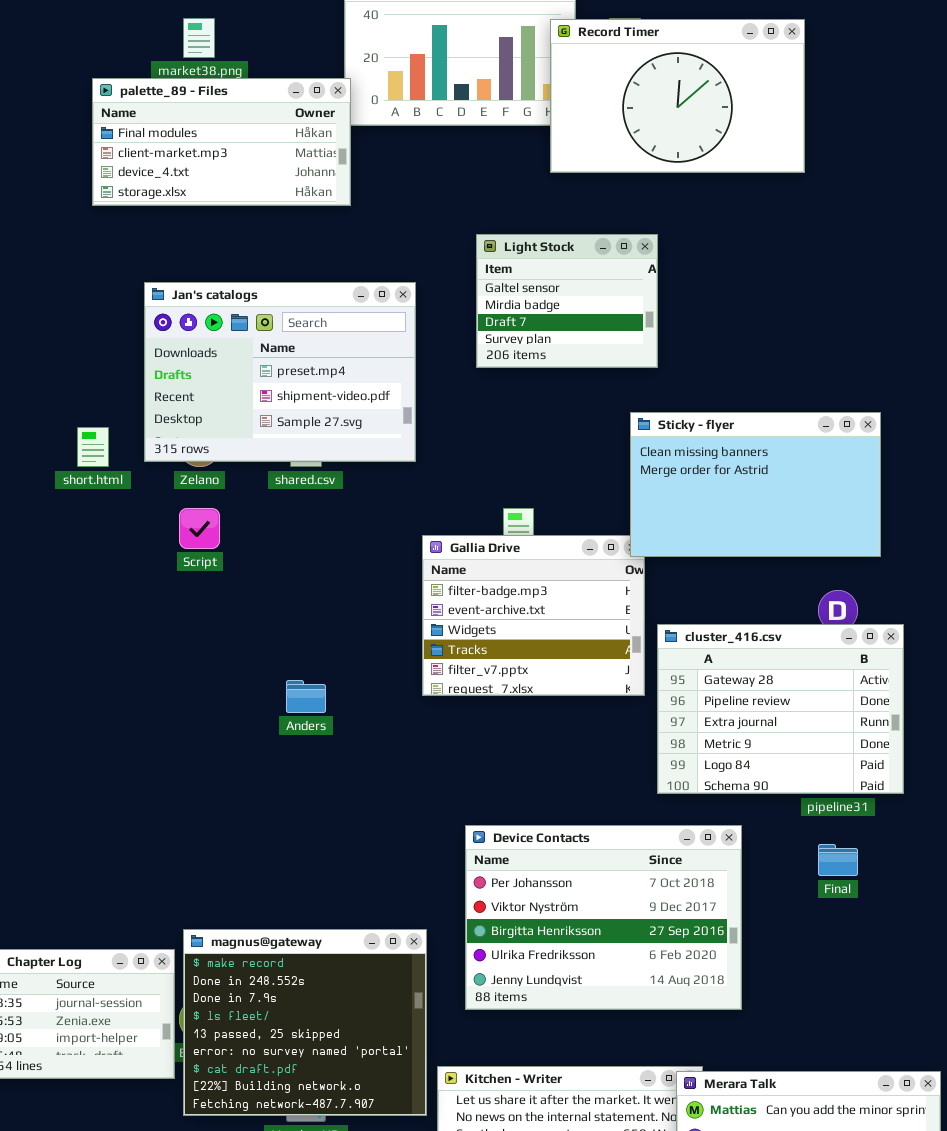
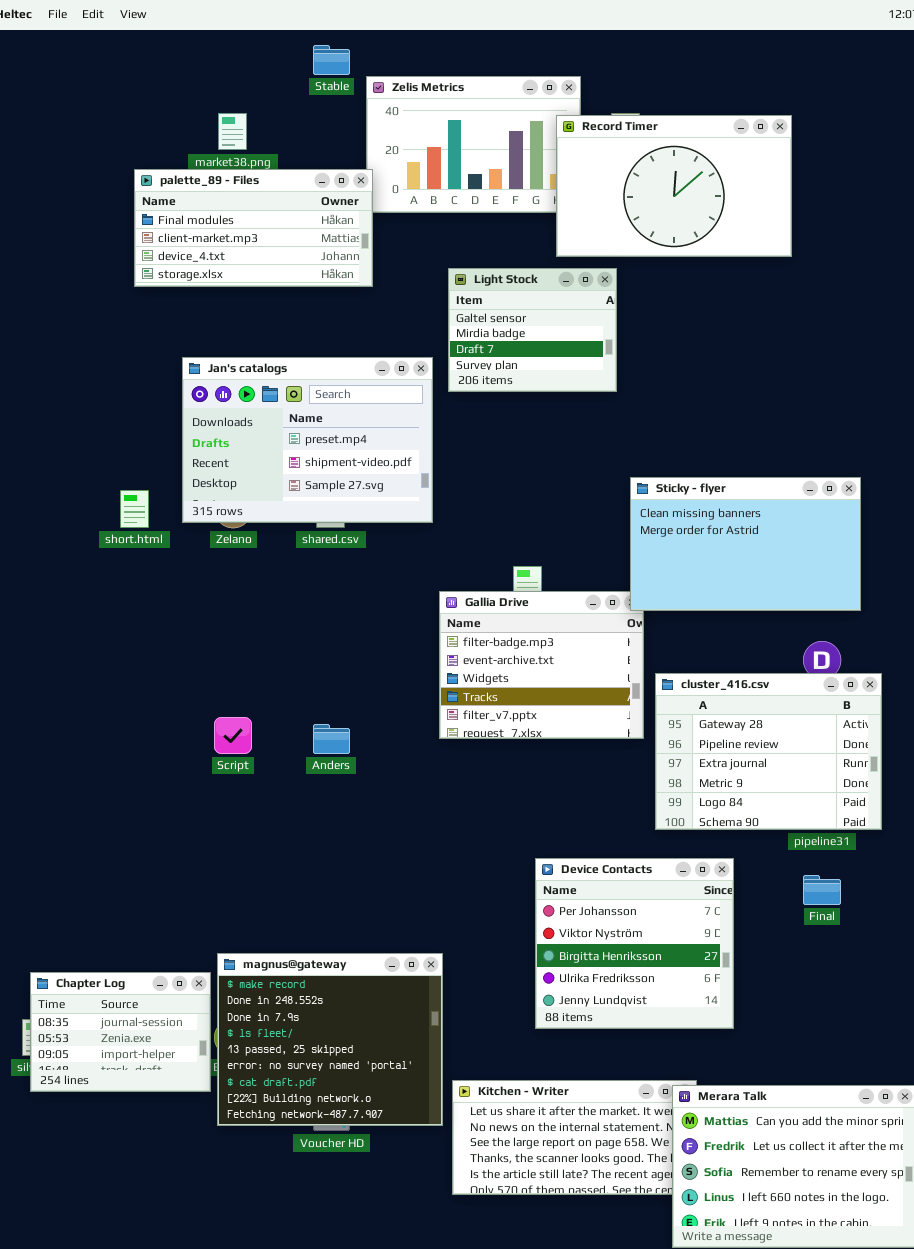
Light Stock: [476,234,658,368] -> [448,268,617,392], moved
Script: [179,508,220,549] -> [214,717,252,754], moved
Device Contacts: [465,825,742,1010] -> [535,858,734,1029], resized

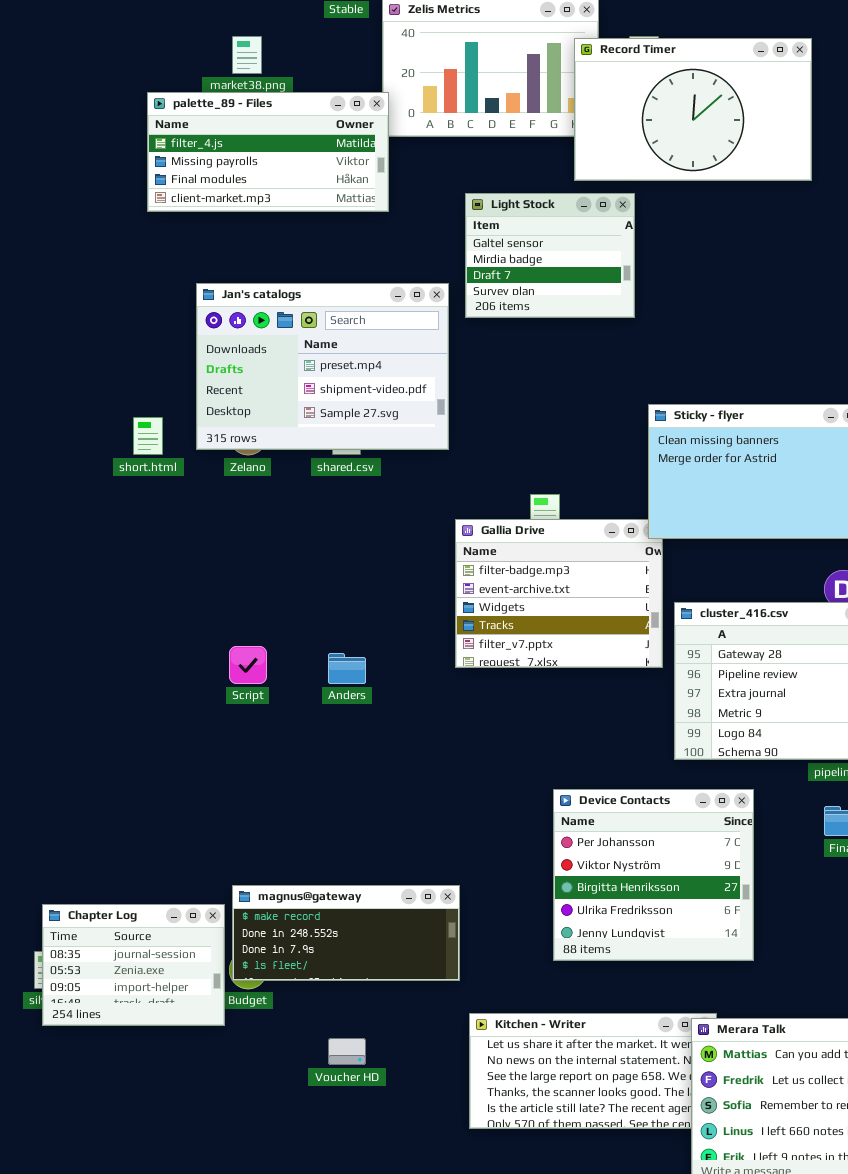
palette_89 - Files: [134,169,373,287] -> [147,92,389,212], scrolled up 2 rows
magnus@gateway: [217,953,443,1126] -> [232,885,460,981], resized

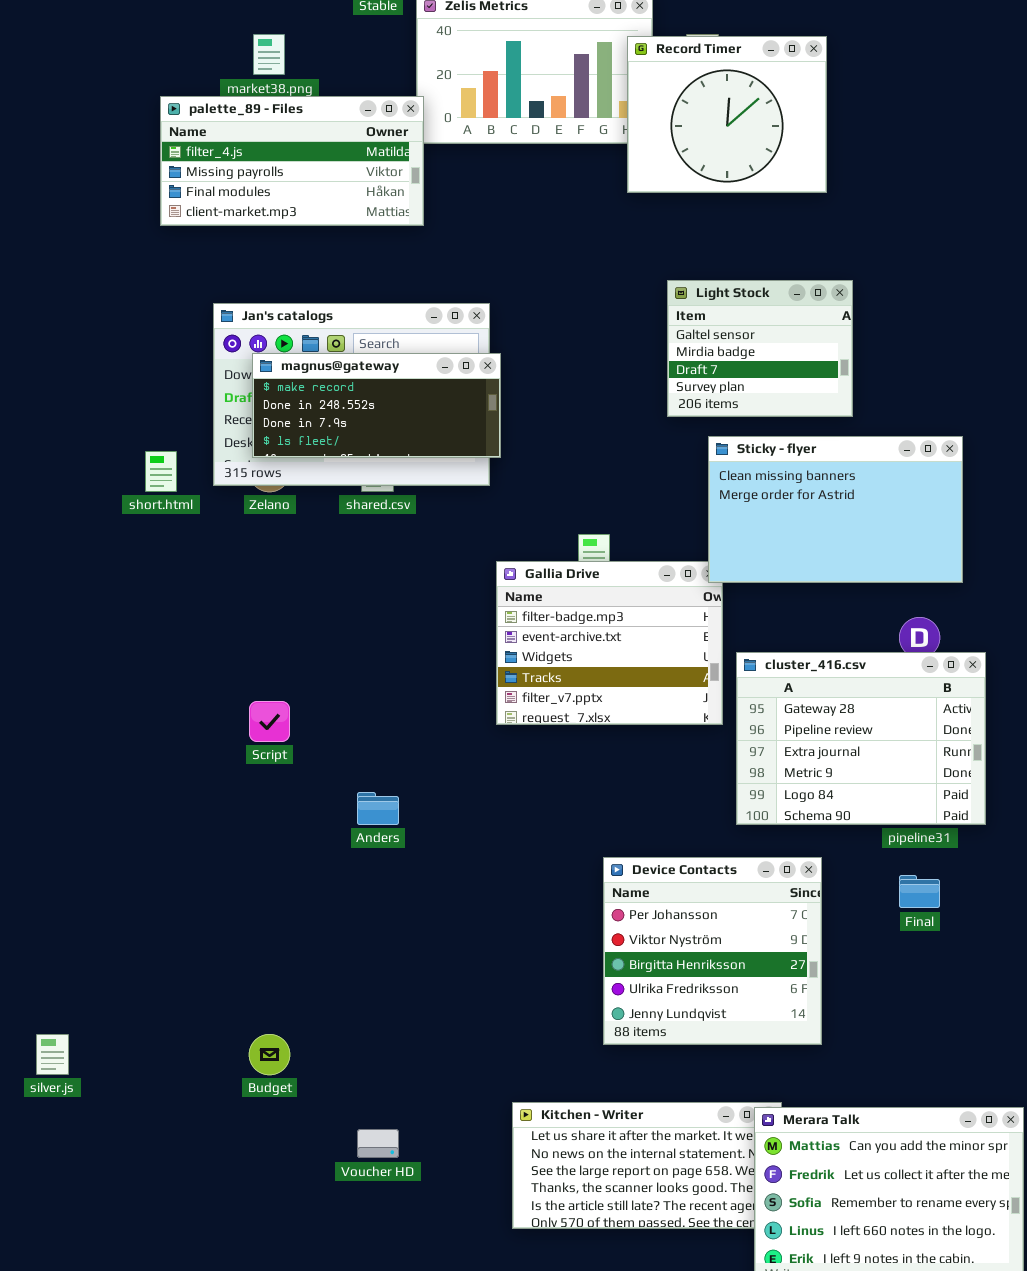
Record Timer: [574,38,812,181] -> [627,36,827,193], resized
Light Stock: [465,193,635,318] -> [667,280,853,417], moved
Anders: [328,653,366,684] -> [357,792,399,825], moved
magnus@gateway: [232,885,460,981] -> [252,353,501,458], moved
Chapter Log: [42,904,225,1026] -> none, closed

